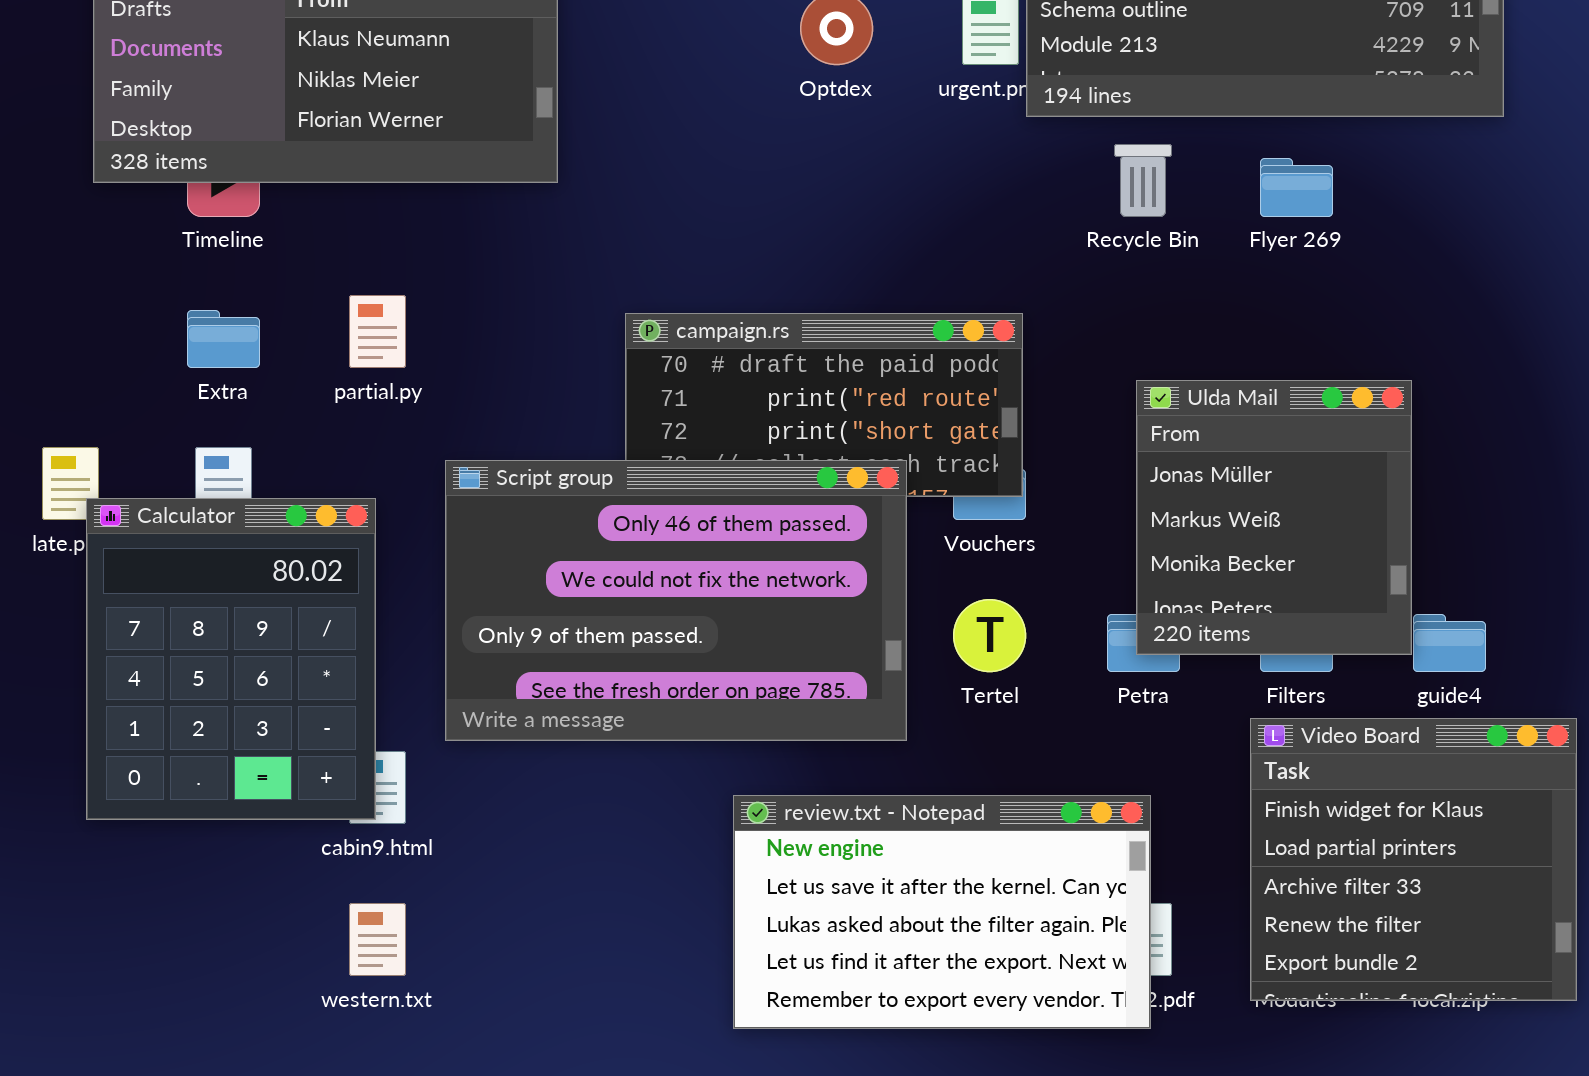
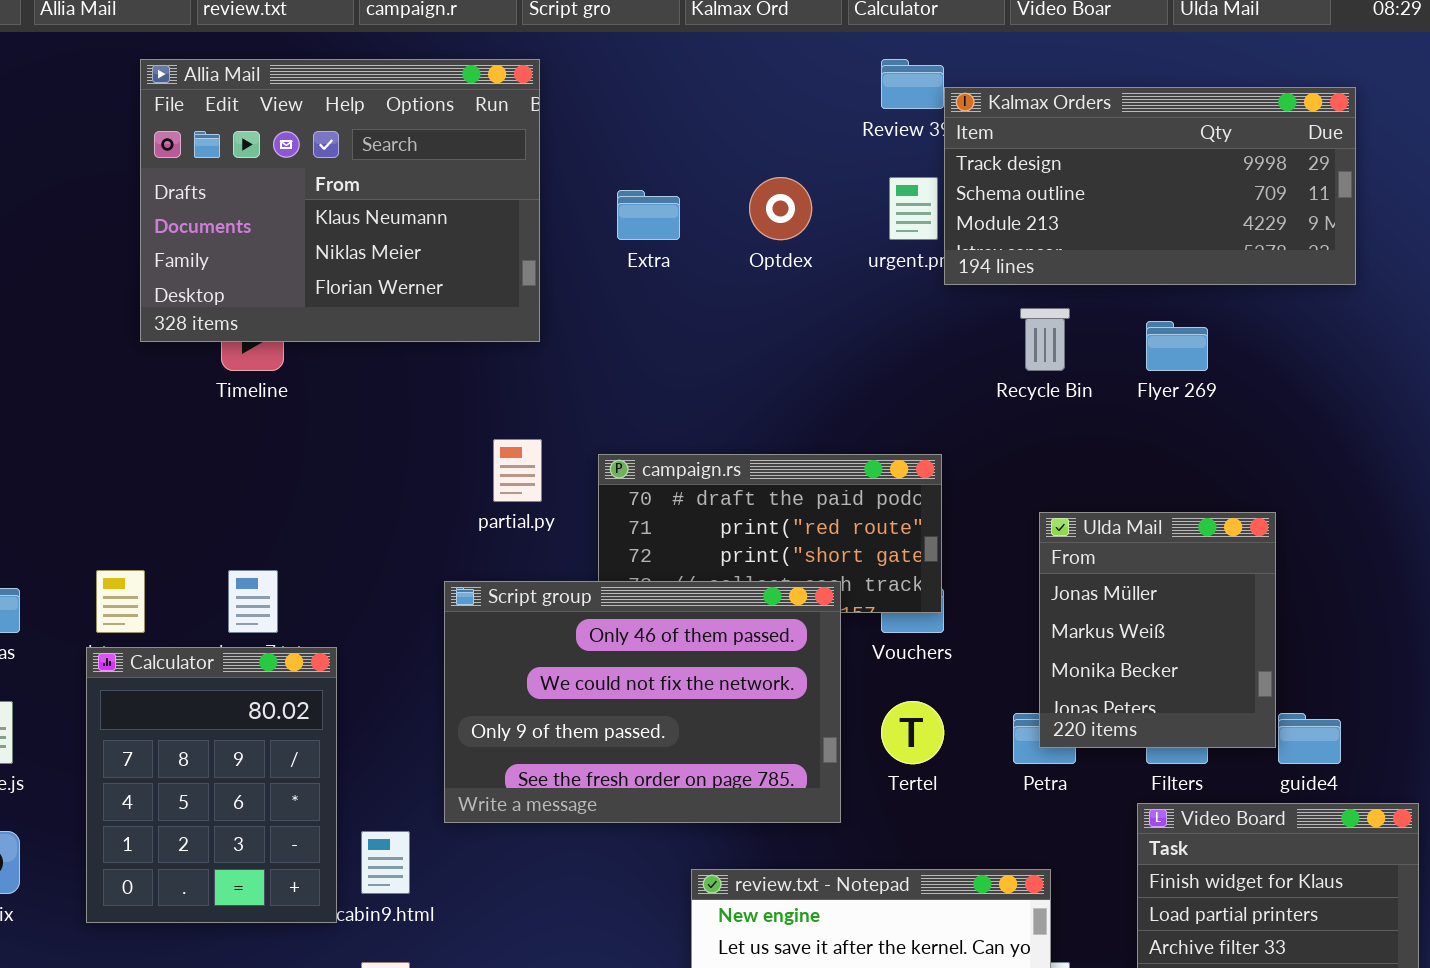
partial.py: [349,295,406,368] -> [493,439,542,502], moved
Extra: [187,310,260,368] -> [617,190,680,240], moved
Calculator: [86,498,376,820] -> [86,647,337,923], moved

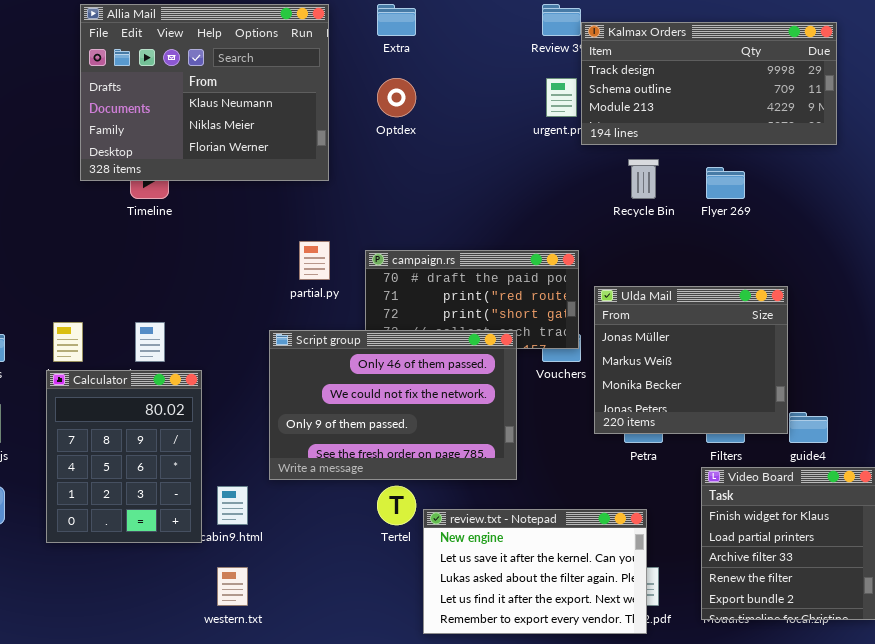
Optdex: [749,177,812,240] -> [377,78,416,117], moved
Extra: [617,190,680,240] -> [377,4,416,36], moved
Ulda Mail: [1039,512,1276,748] -> [594,286,788,434], resized
Tertel: [881,701,944,764] -> [377,486,416,525], moved

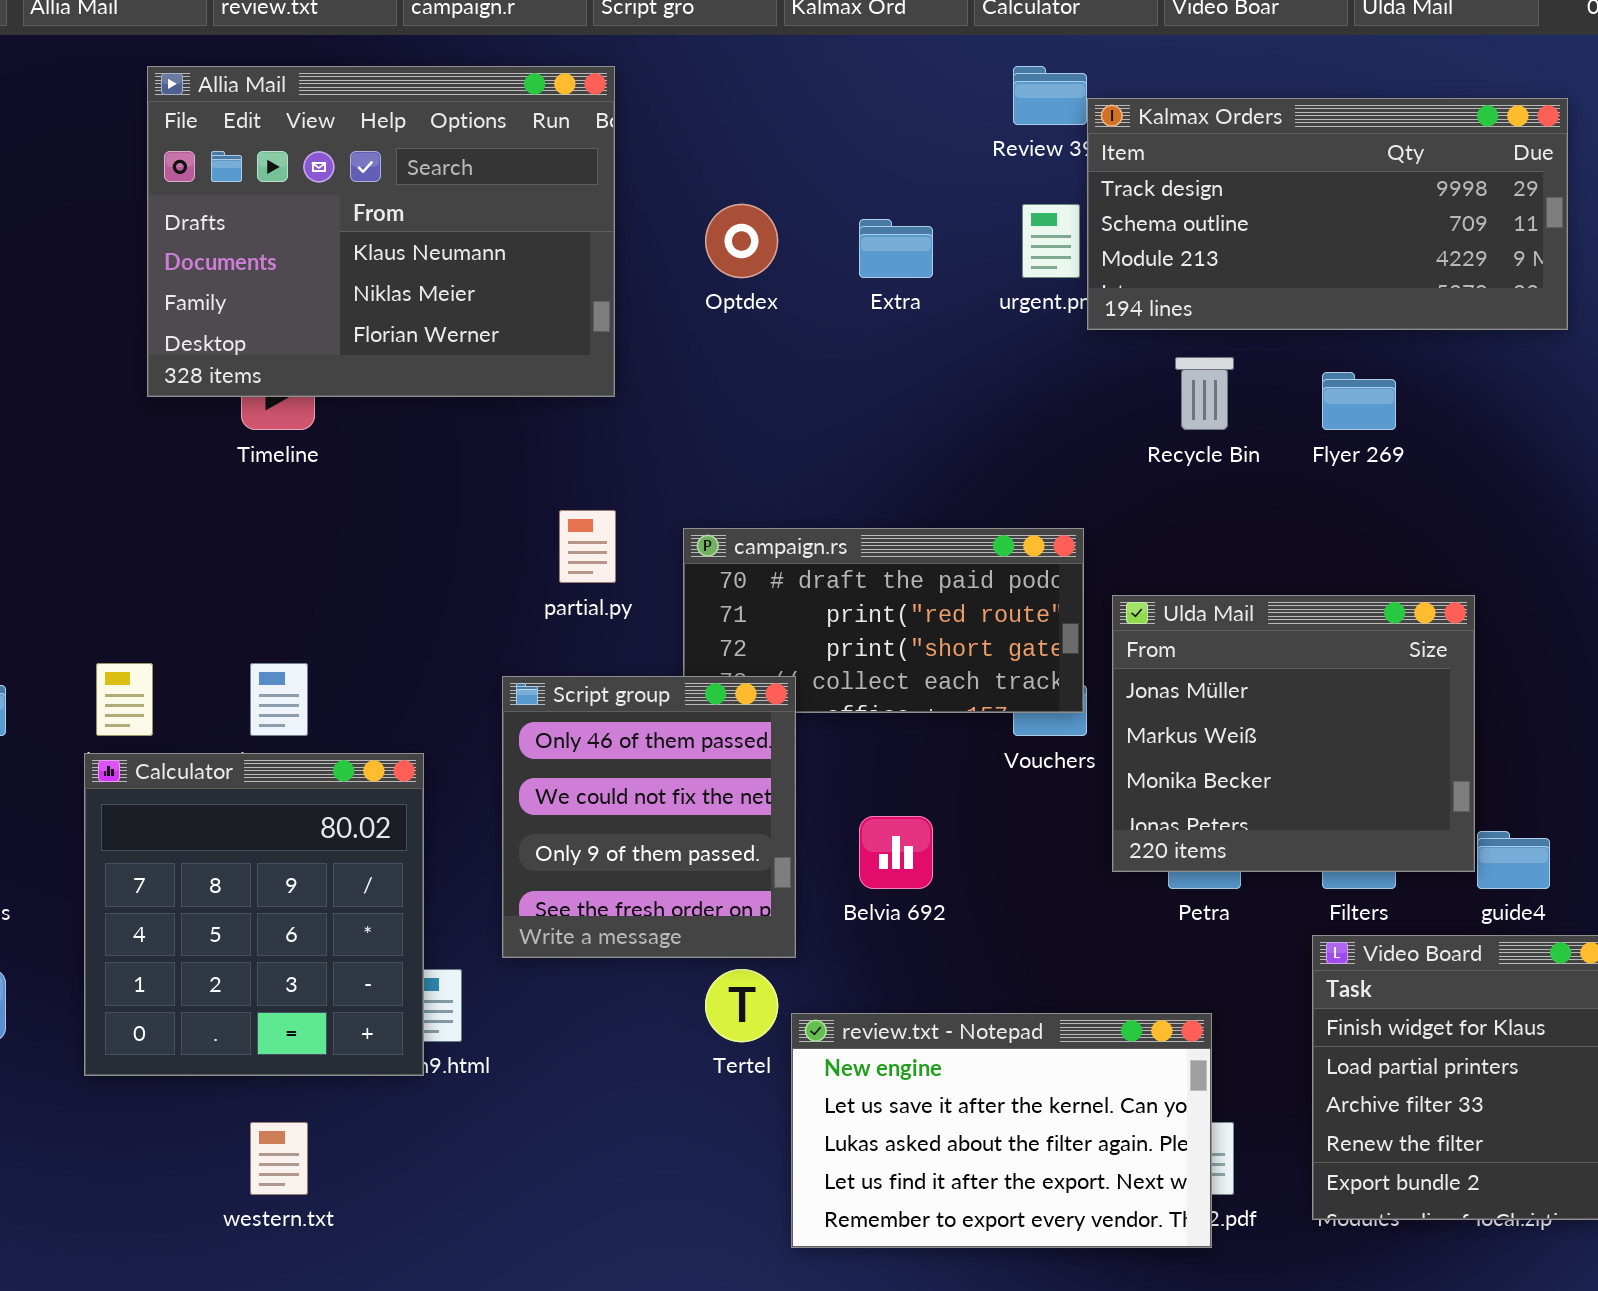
Extra: [377,4,416,36] -> [859,219,933,278], moved
Script group: [269,330,517,480] -> [502,676,796,958], resized
Calculator: [46,370,202,543] -> [84,753,424,1076], resized
western.txt: [217,567,248,606] -> [250,1122,308,1195], moved

